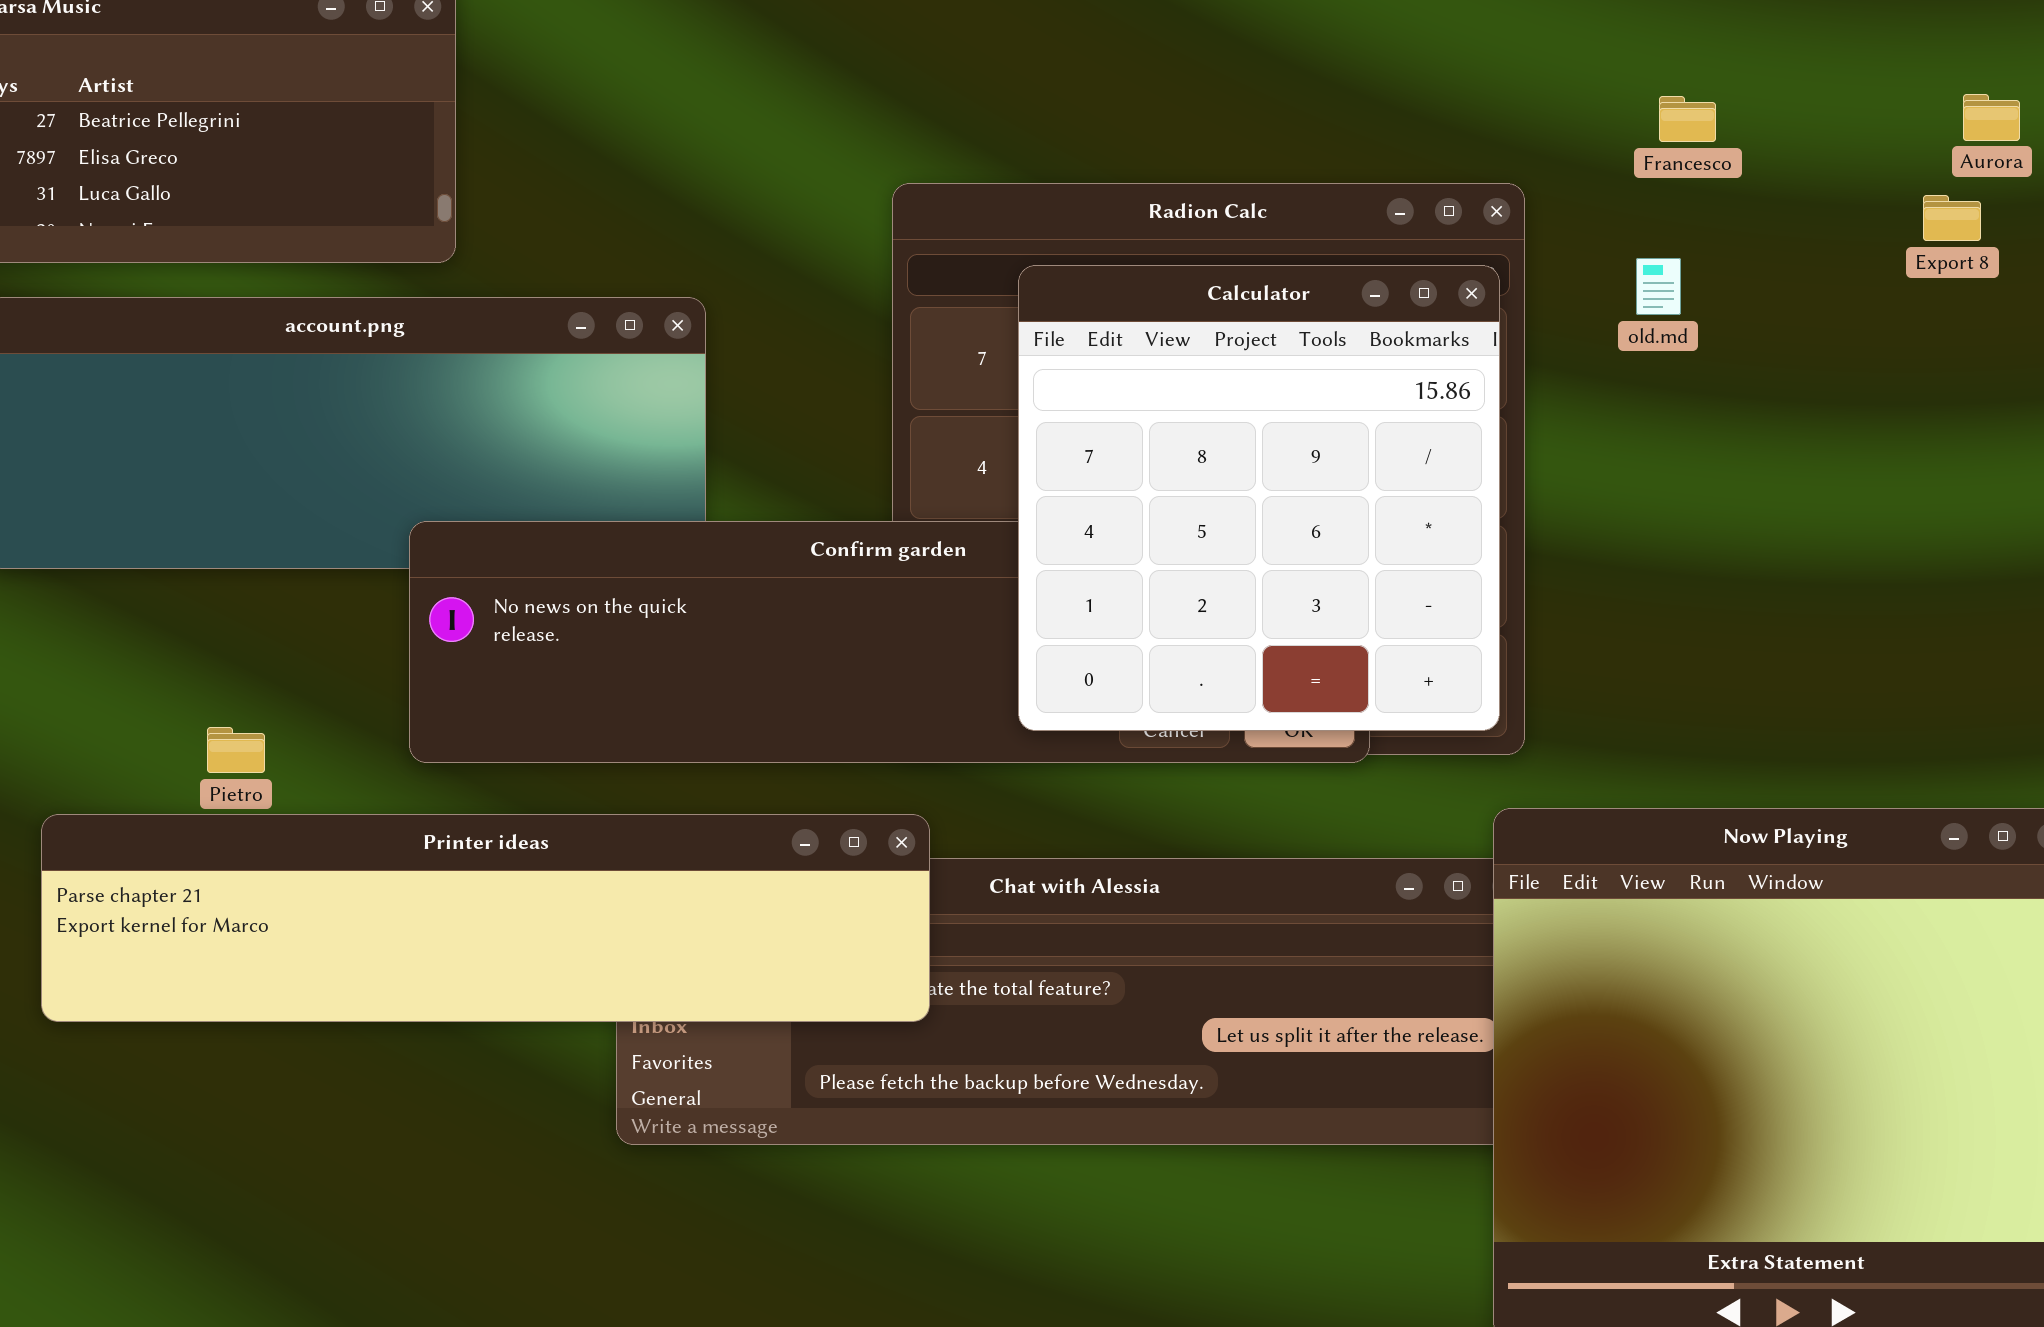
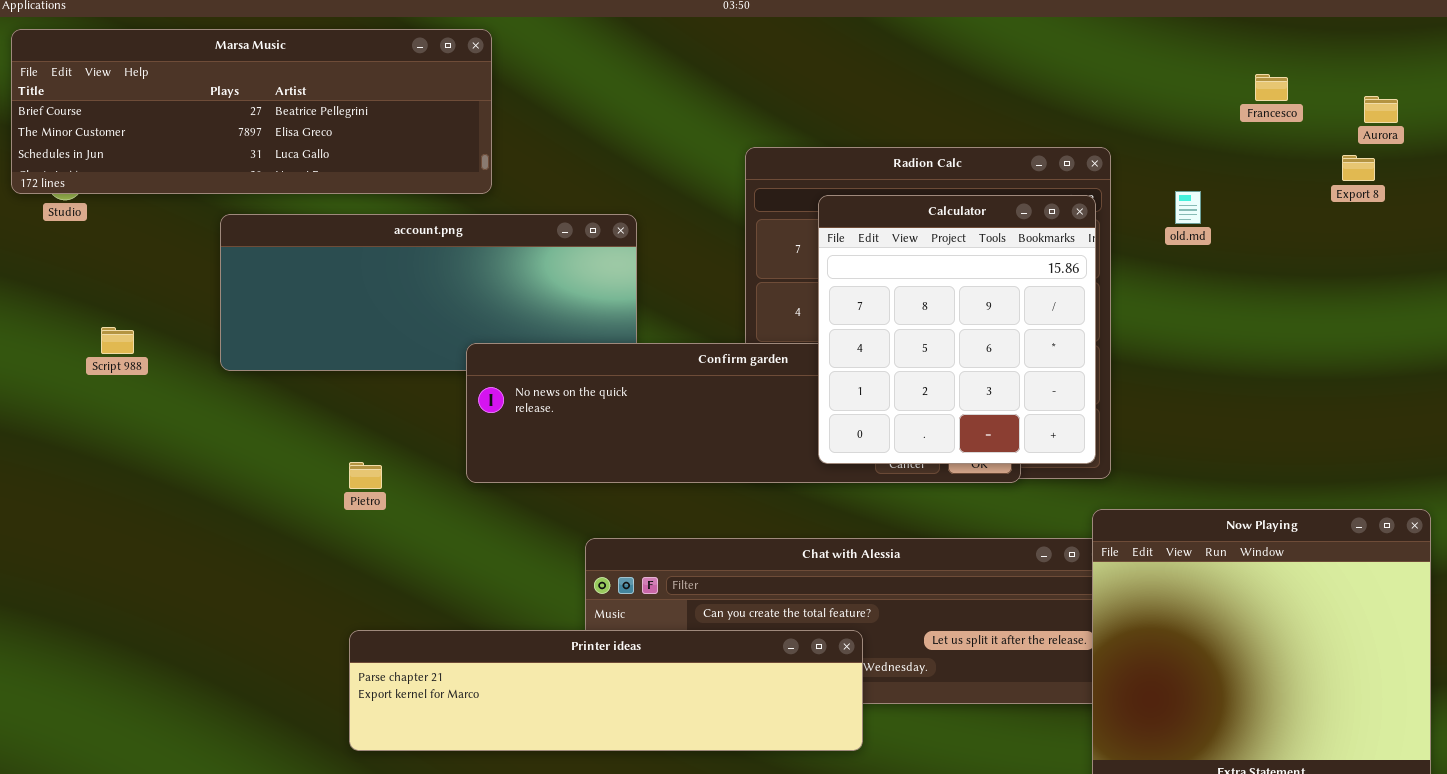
Francesco: [1659,96,1716,142] -> [1255,74,1288,101], moved
Printer ideas: [41,814,930,1022] -> [349,630,863,751], moved

